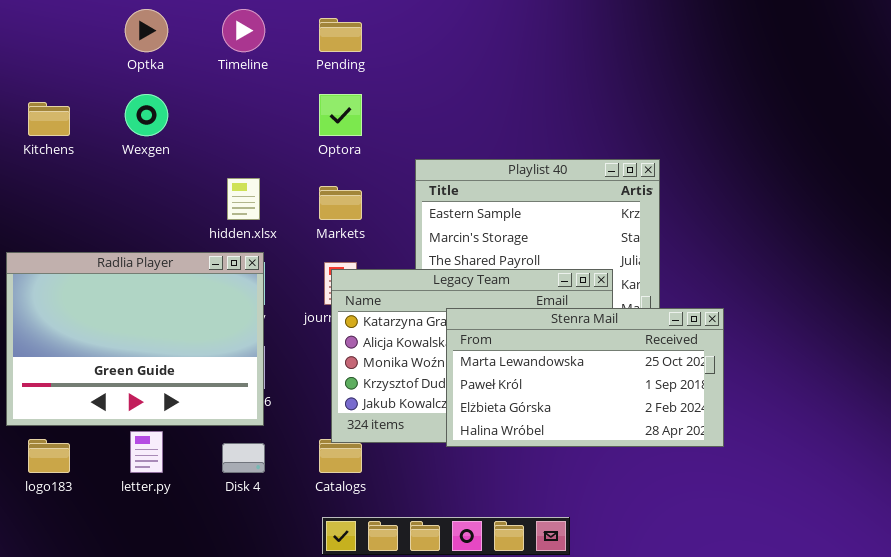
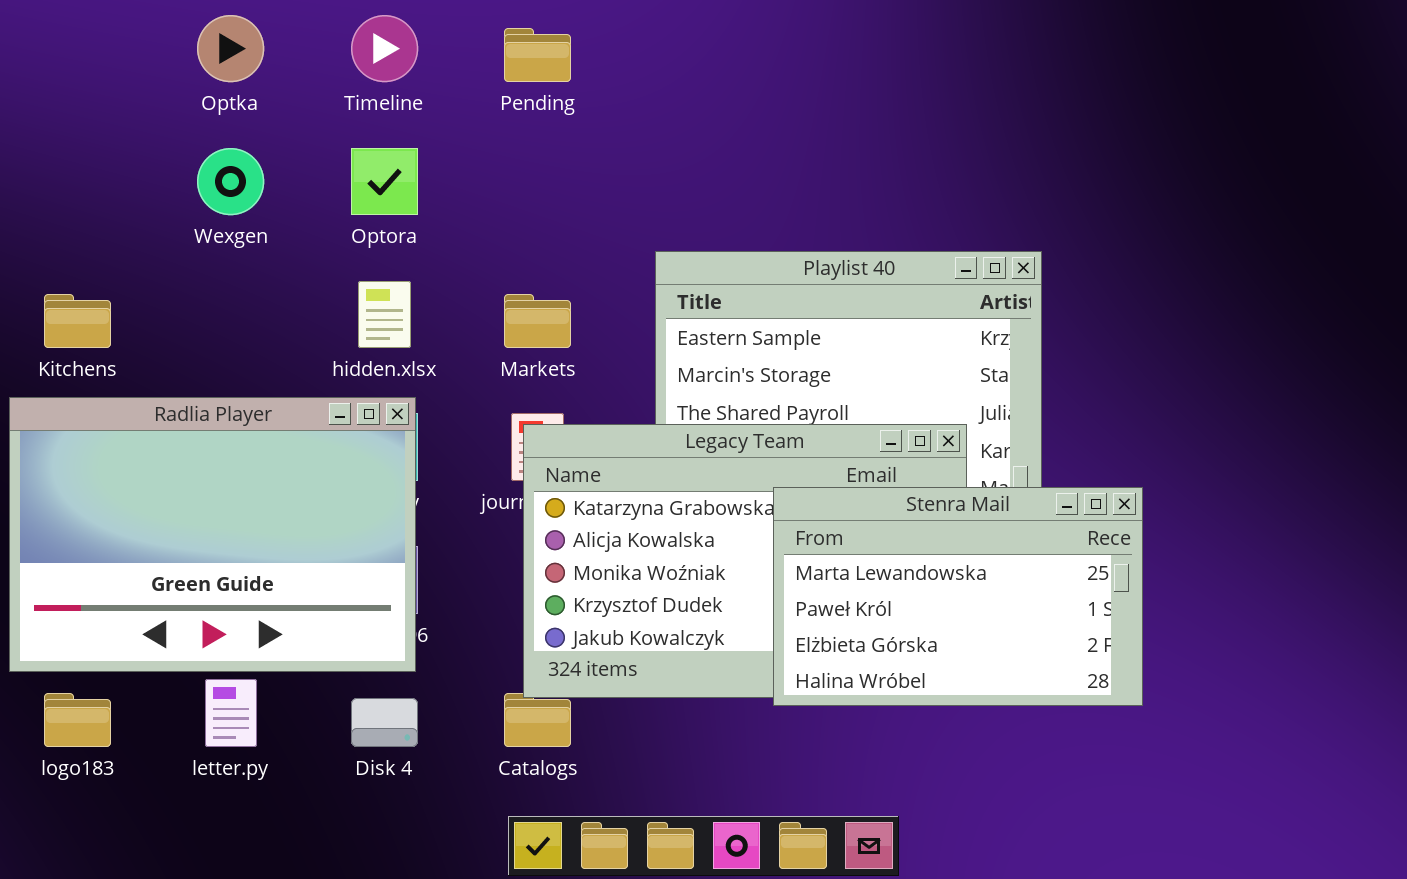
Optora: [319,94,362,136] -> [351,148,418,215], moved
Kitchens: [28,102,70,136] -> [44,294,111,348], moved
Stenra Mail: [446,308,724,447] -> [773,487,1143,706], resized

